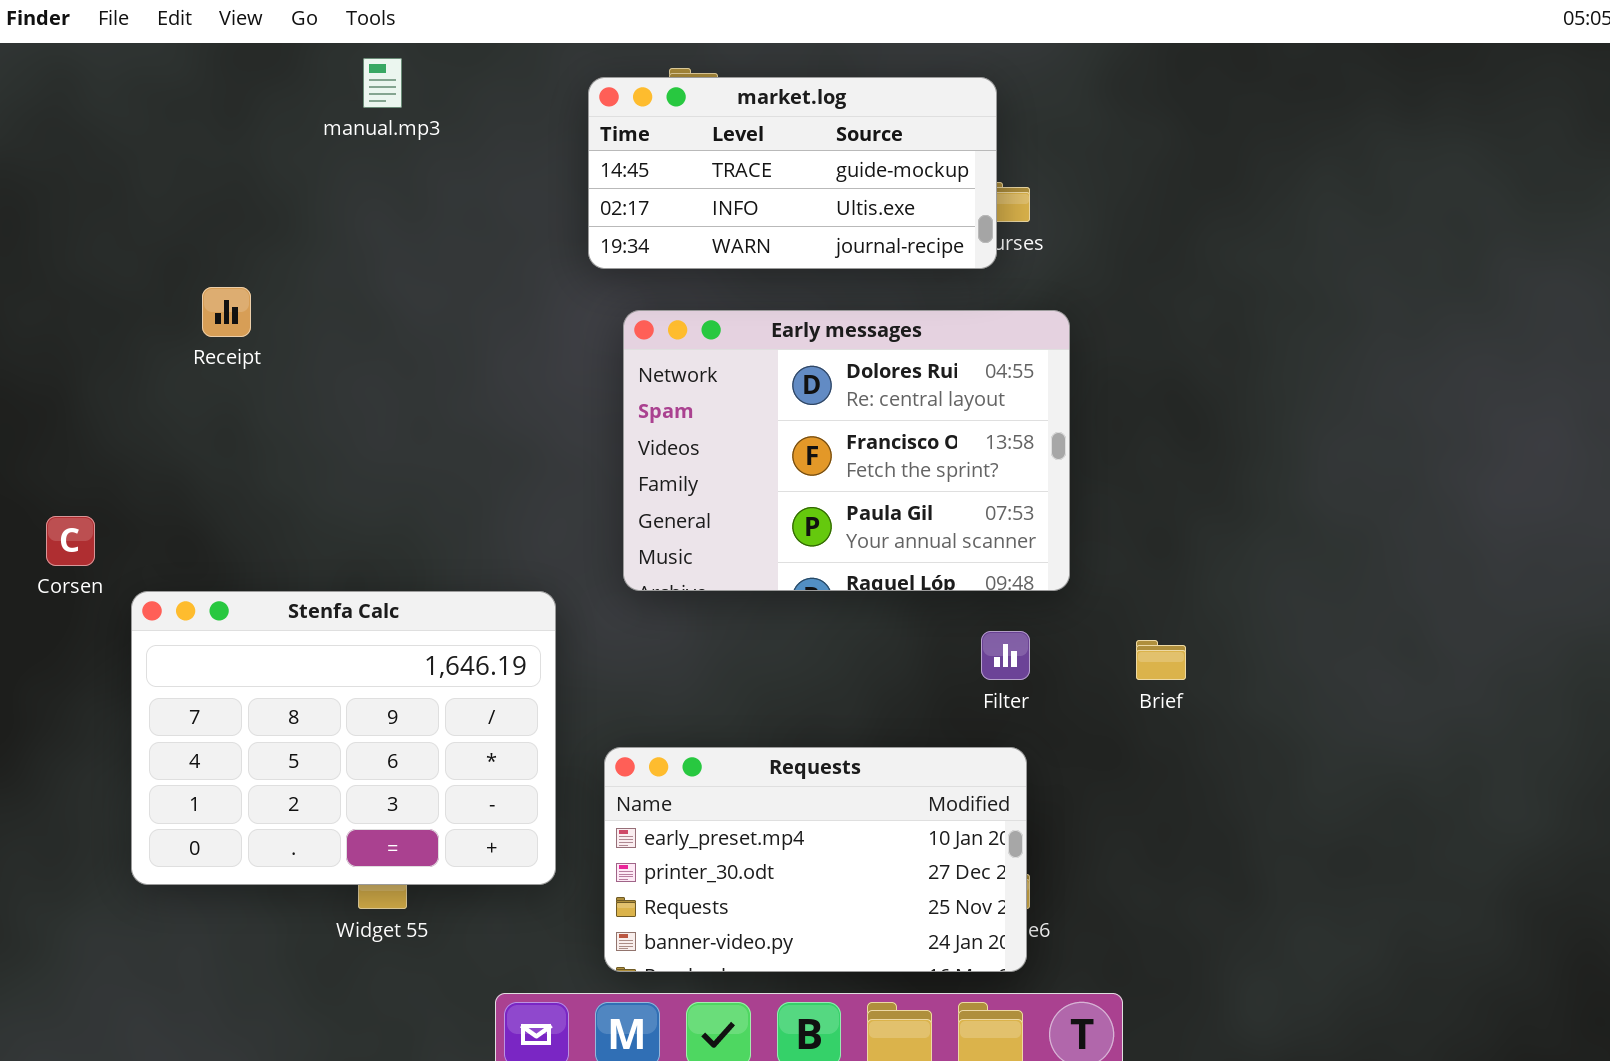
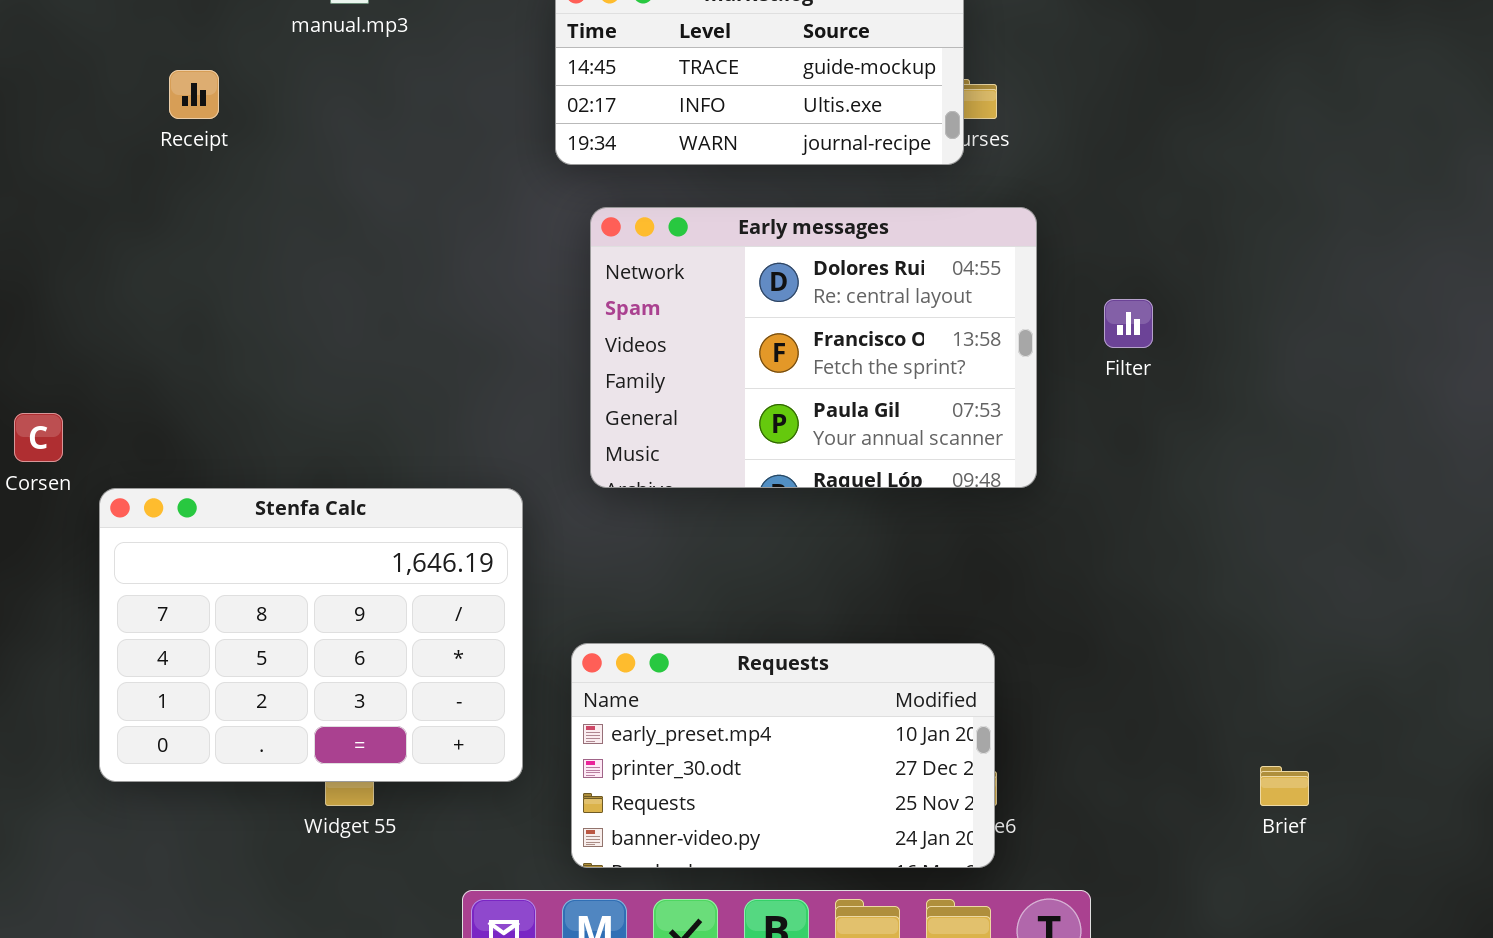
Receipt: [202,287,251,337] -> [169,70,219,119], moved
Filter: [981,631,1030,680] -> [1104,299,1153,348], moved
Brief: [1136,640,1186,680] -> [1260,766,1309,806], moved

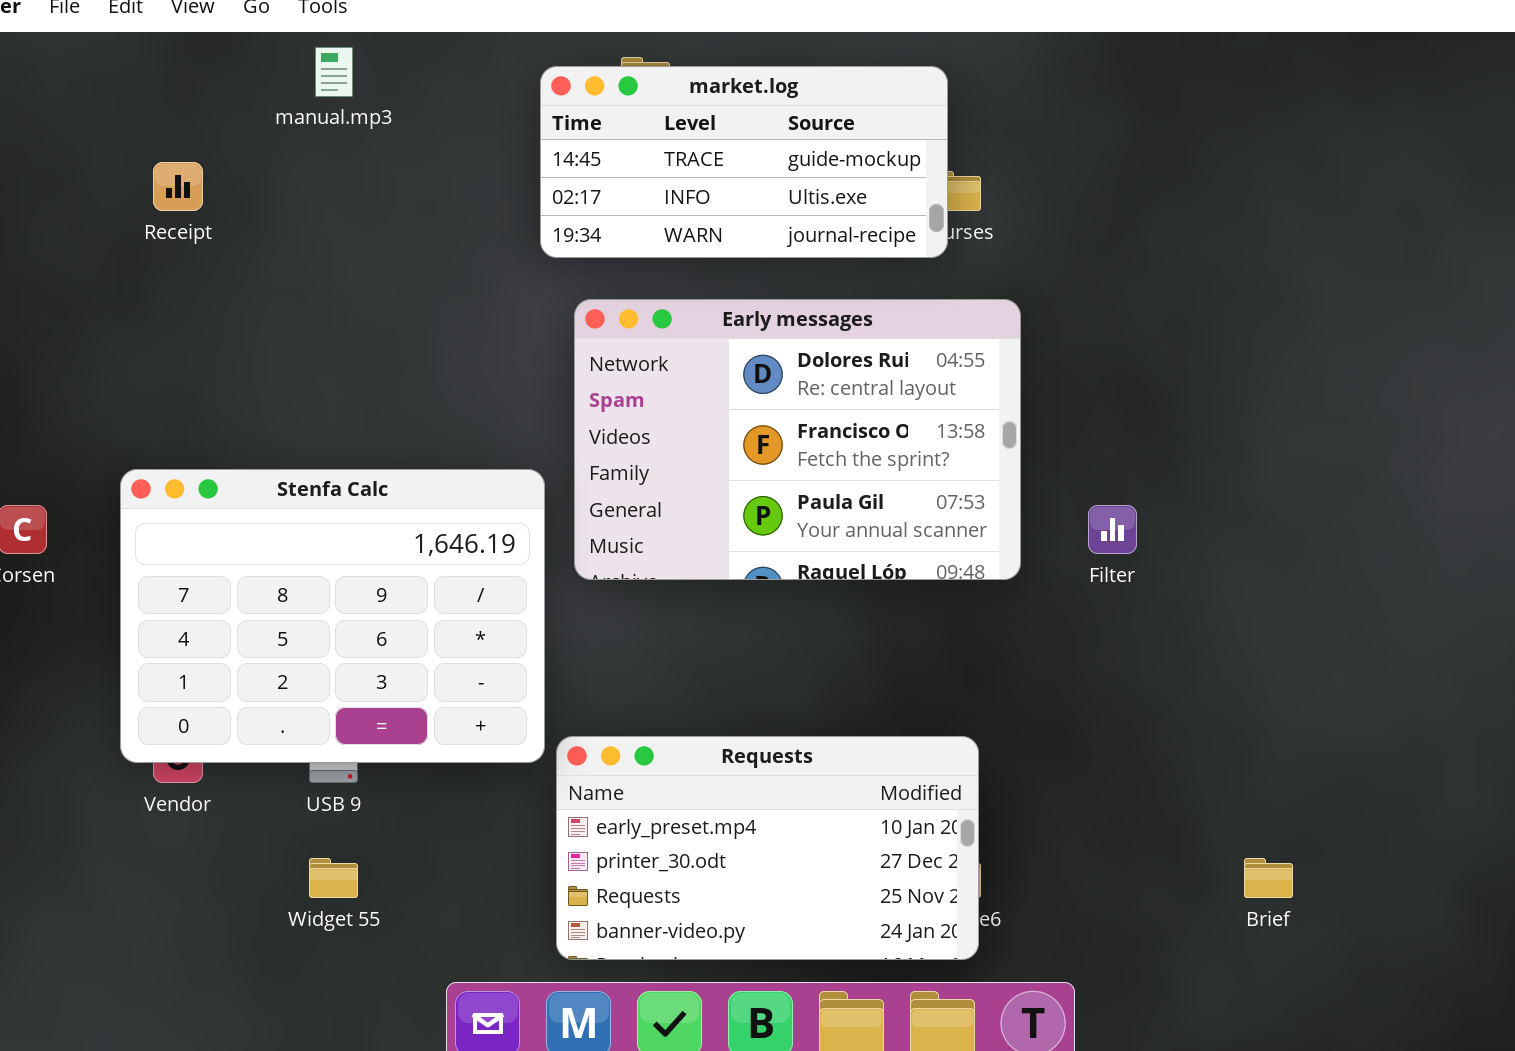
Filter: [1104,299,1153,348] -> [1088,505,1137,554], moved
Stenfa Calc: [99,488,523,782] -> [120,469,545,763], moved

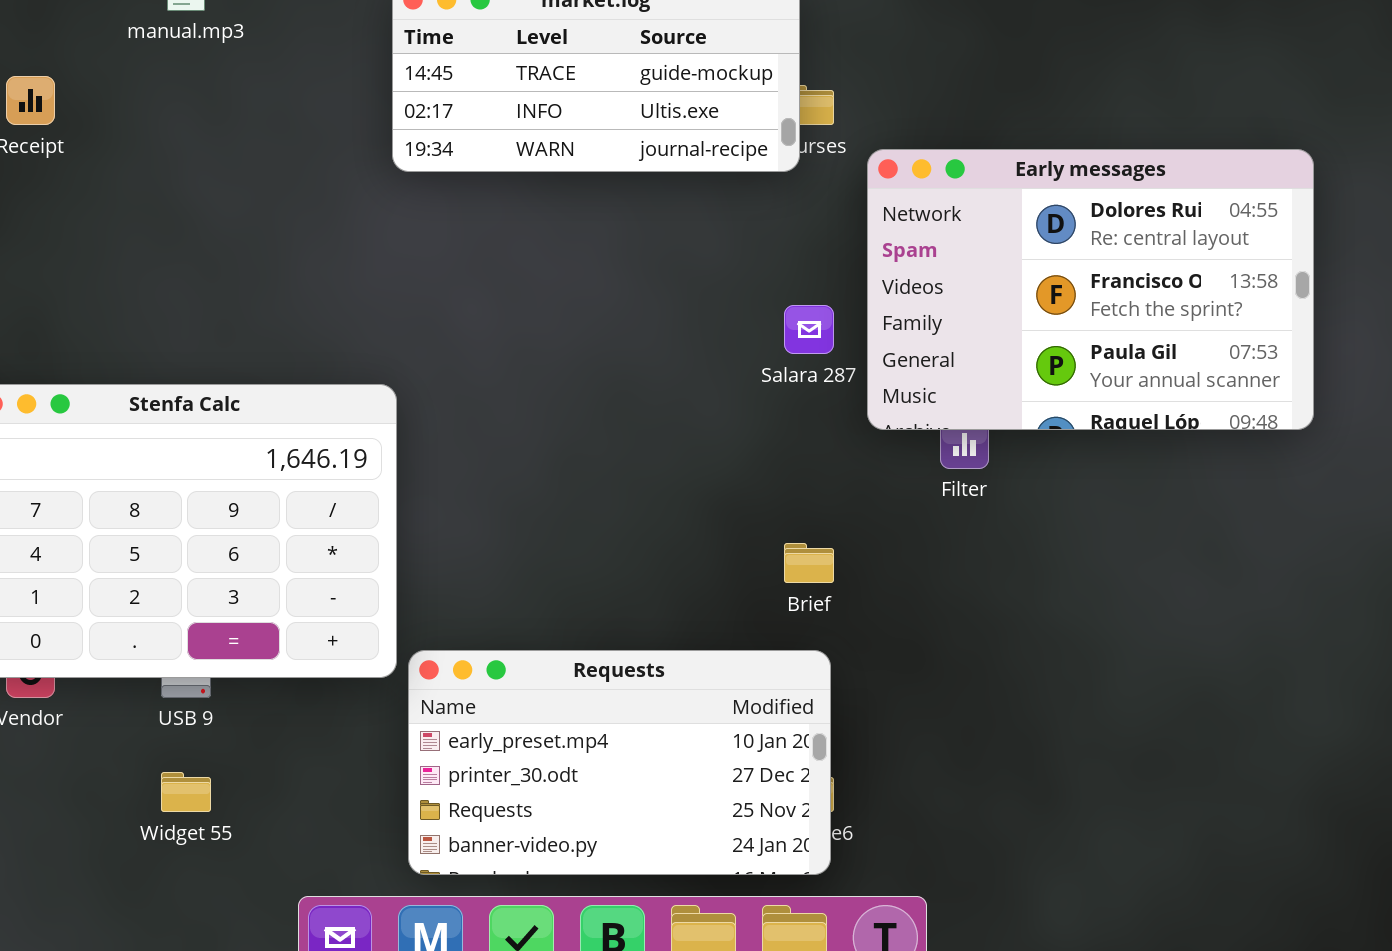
Early messages: [574,299,1021,580] -> [867,149,1314,430], moved
Brief: [1244,858,1293,898] -> [784,543,834,583], moved

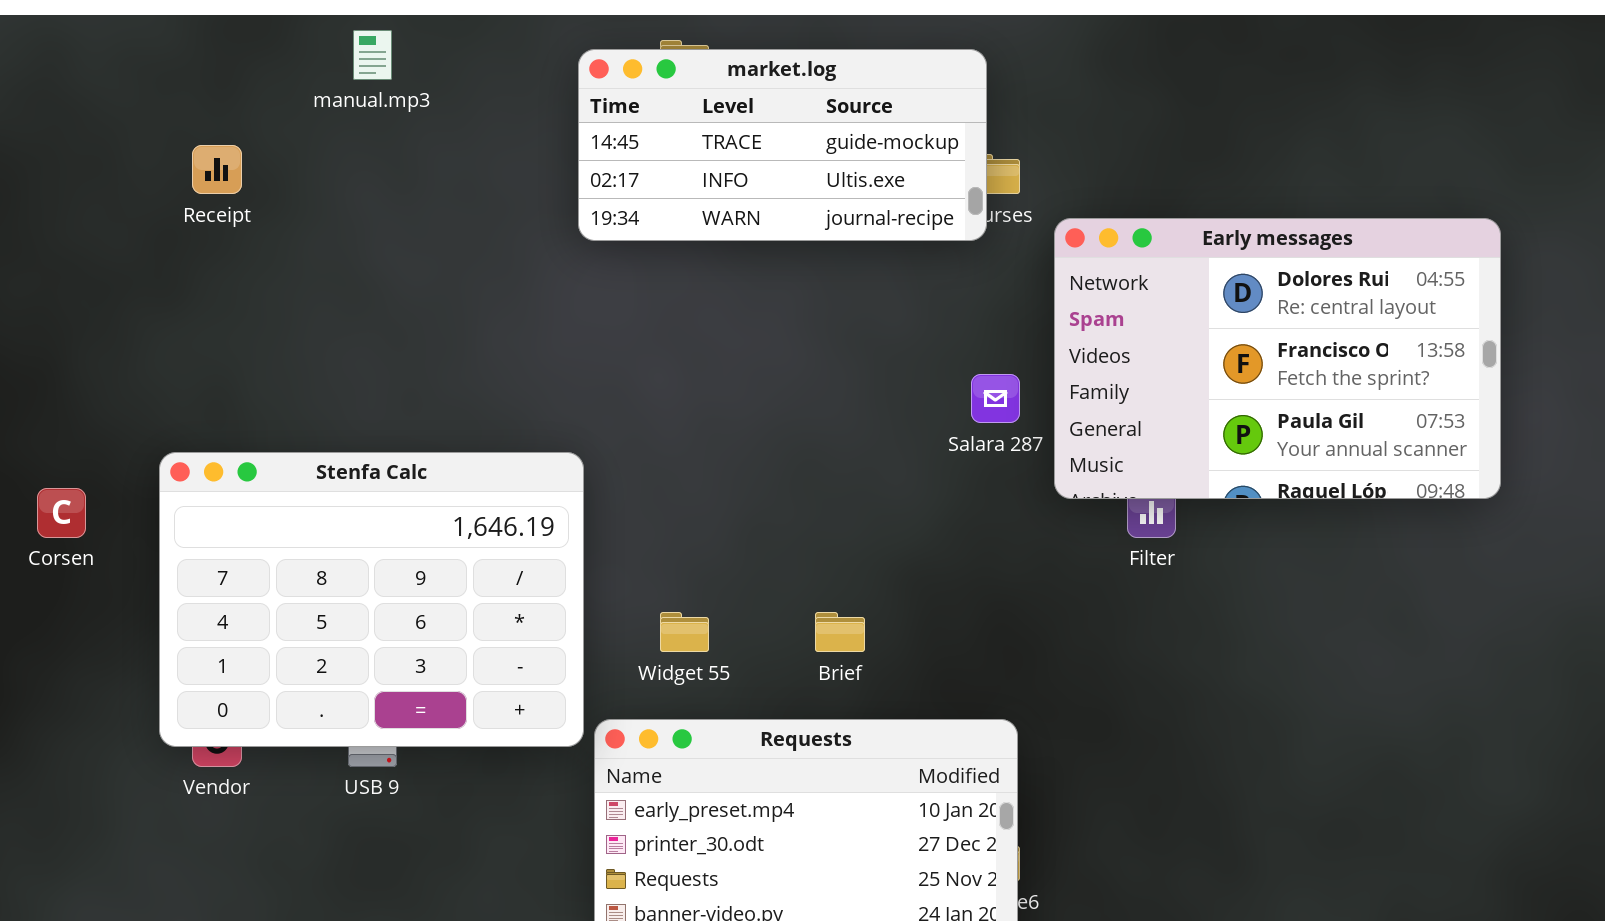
Brief: [784,543,834,583] -> [815,612,865,652], moved
Widget 55: [161,772,211,812] -> [660,612,709,652], moved

